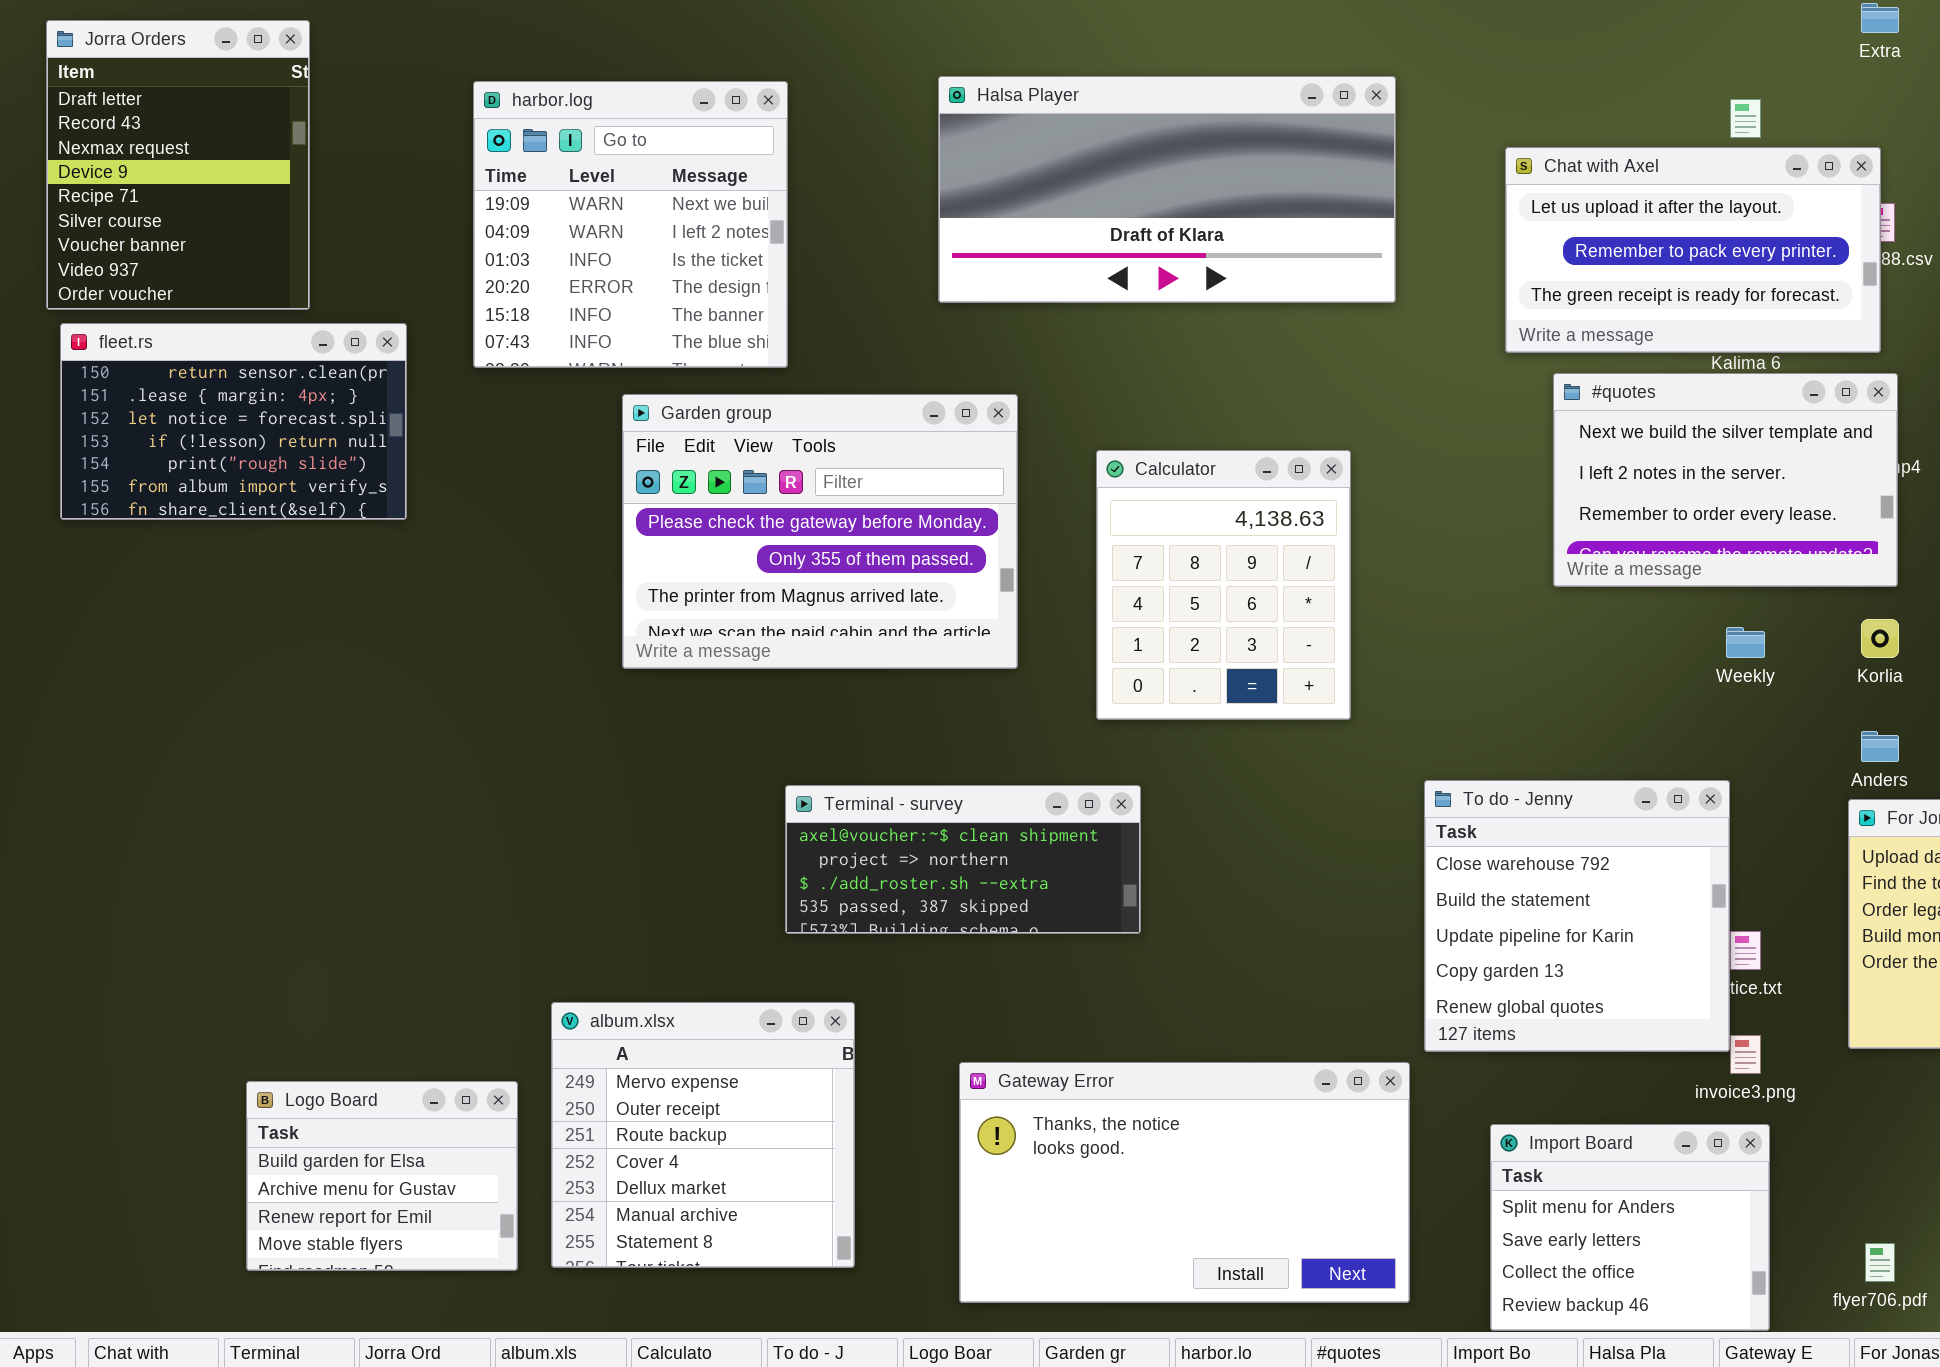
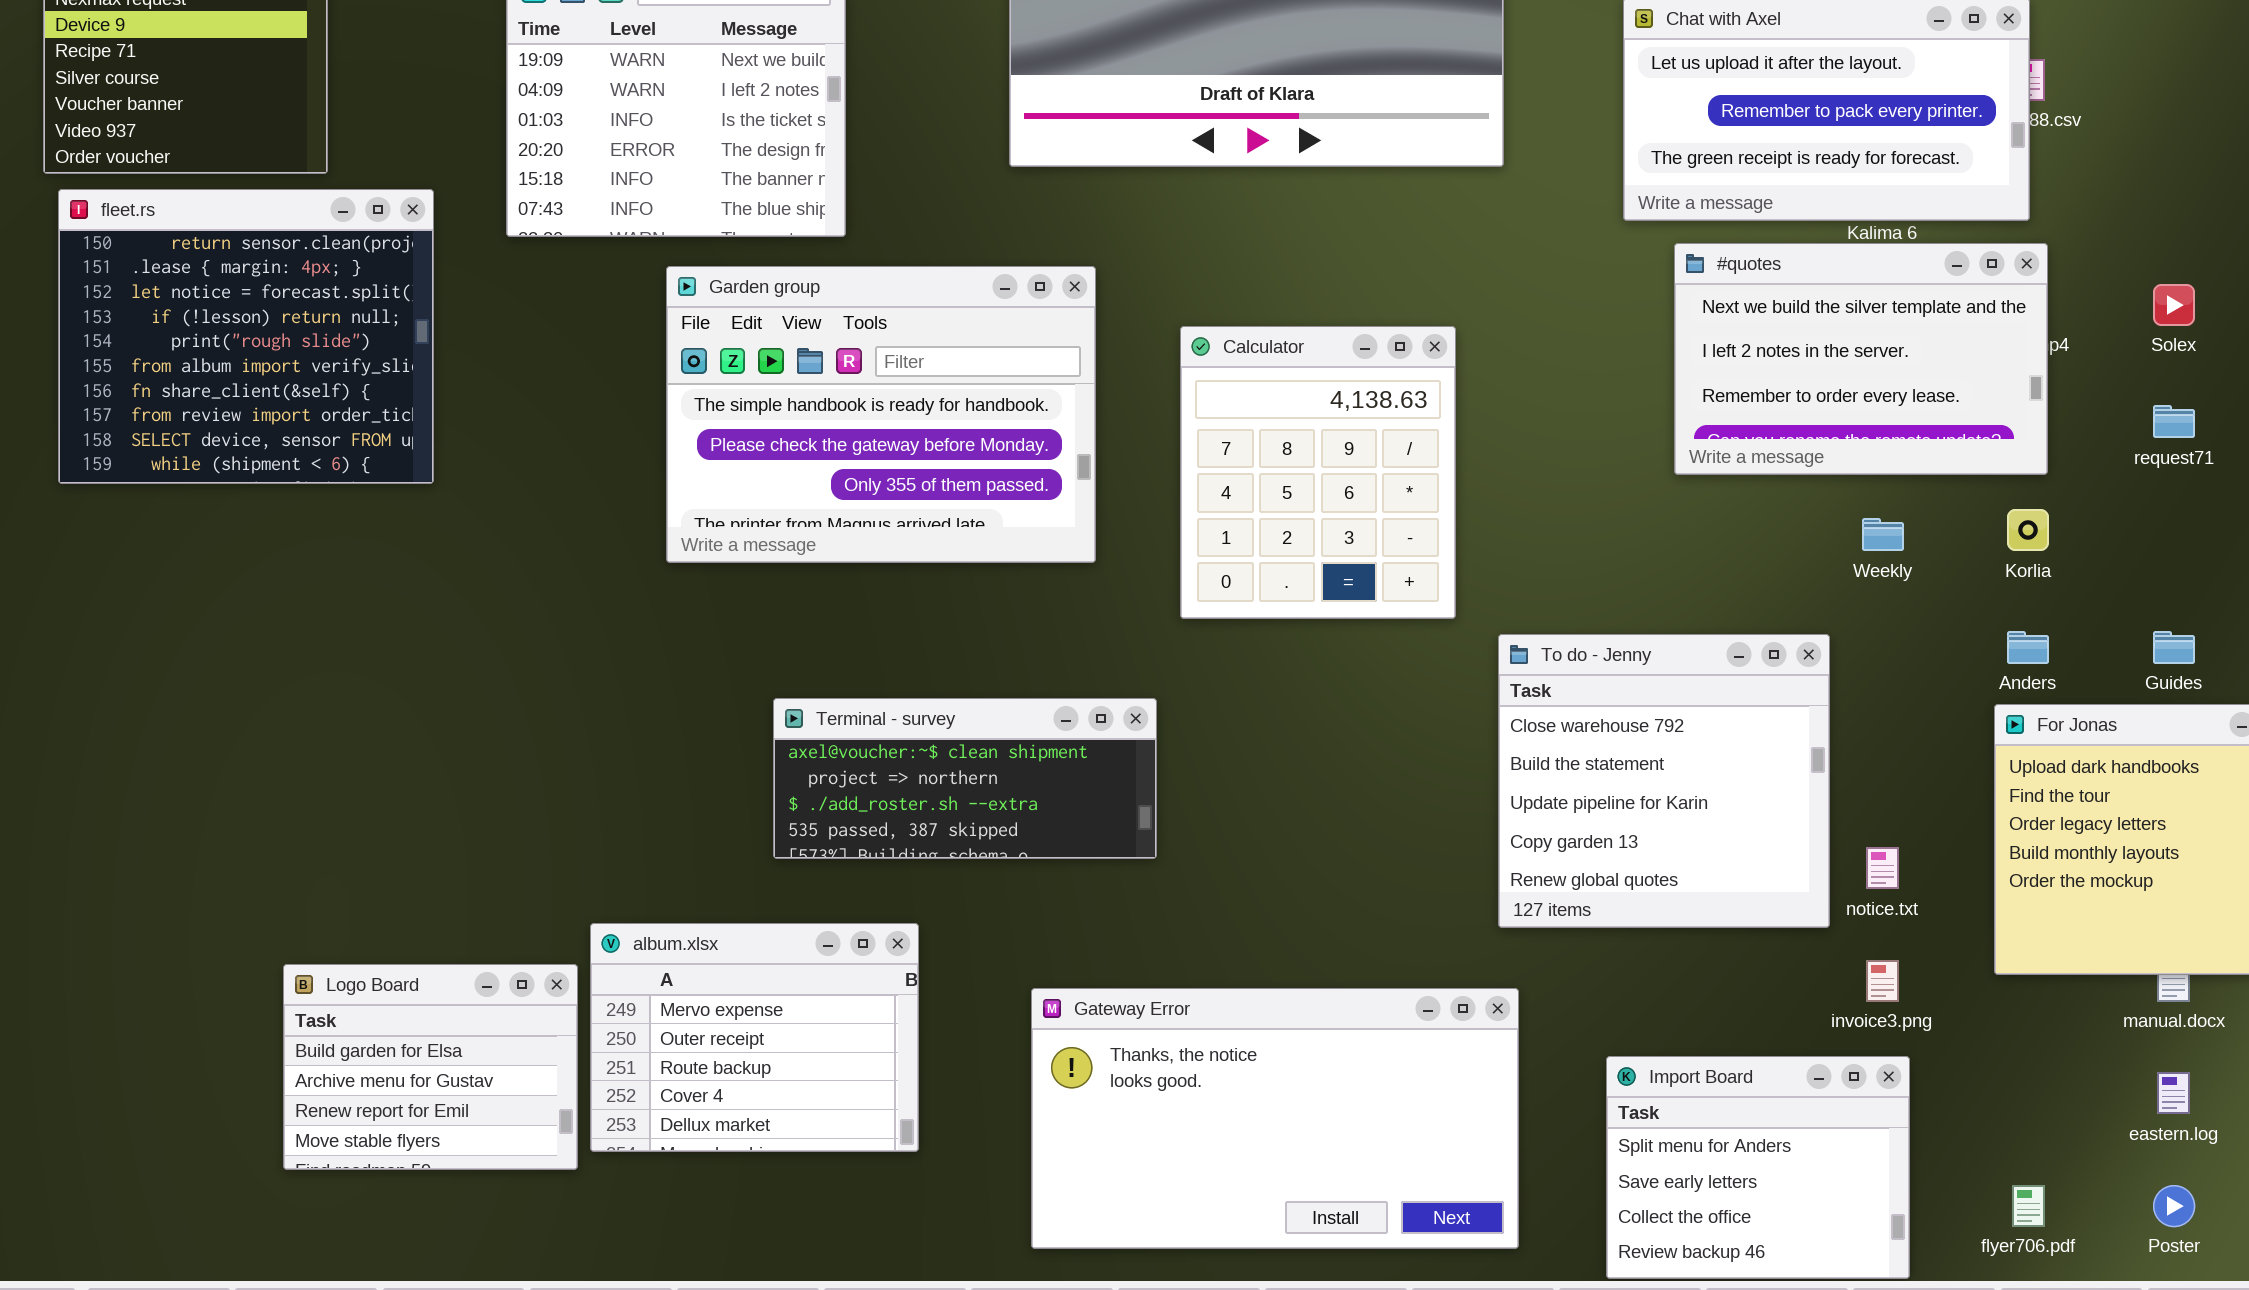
fleet.rs: [60,323,407,520] -> [58,189,434,484], resized
Garden group: [622,394,1018,669] -> [666,266,1096,563], scrolled up 1 row
To do - Jenny: [1424,780,1730,1052] -> [1498,634,1830,928], moved
Terminal - survey: [785,785,1141,934] -> [773,698,1157,859], moved
album.xlsx: [551,1002,855,1268] -> [590,923,919,1152], resized
Logo Board: [246,1081,518,1271] -> [283,964,578,1170], moved

